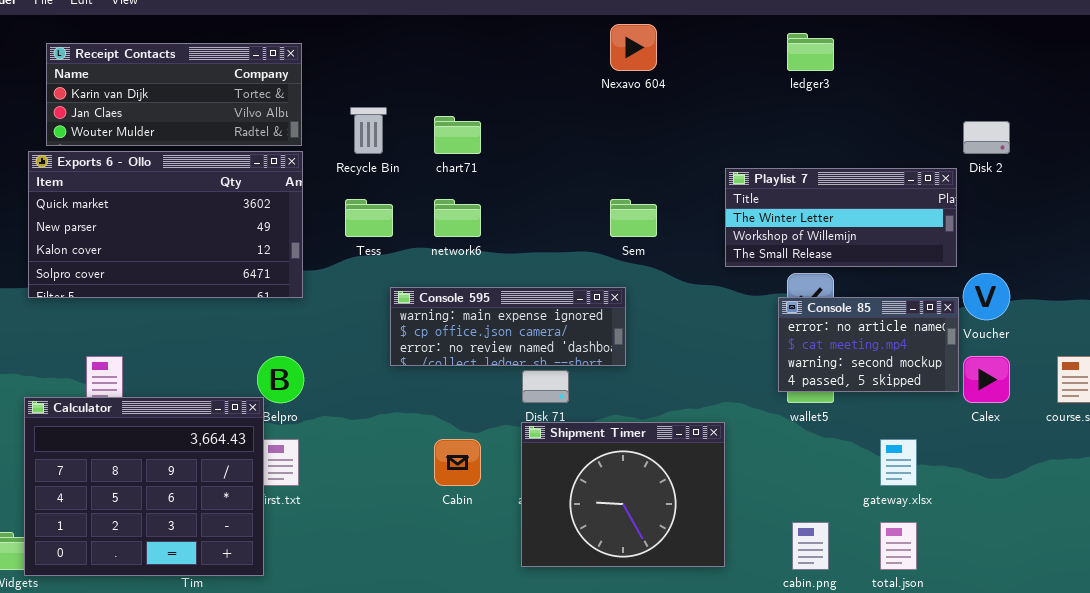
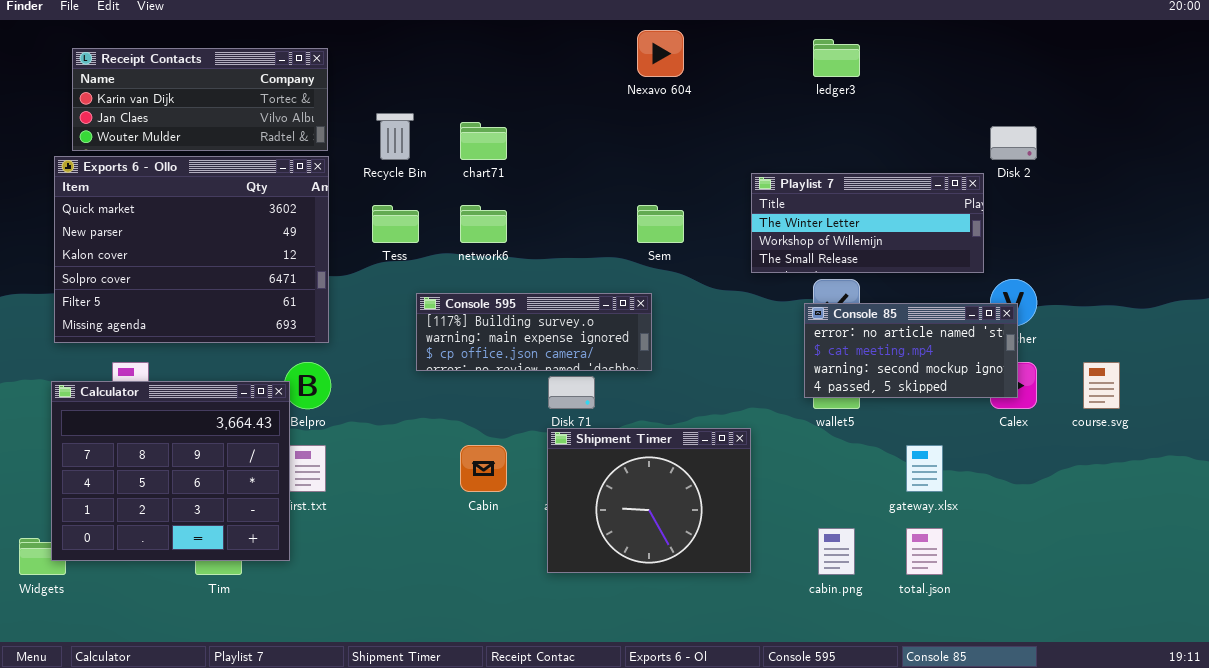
Exports 6 - Ollo: [28,151,303,298] -> [54,156,329,343], resized
Console 595: [390,287,626,366] -> [416,293,652,371], scrolled up 1 row
Console 85: [778,297,959,392] -> [804,303,1018,398], resized
Calculator: [24,397,264,576] -> [51,381,290,561], moved

